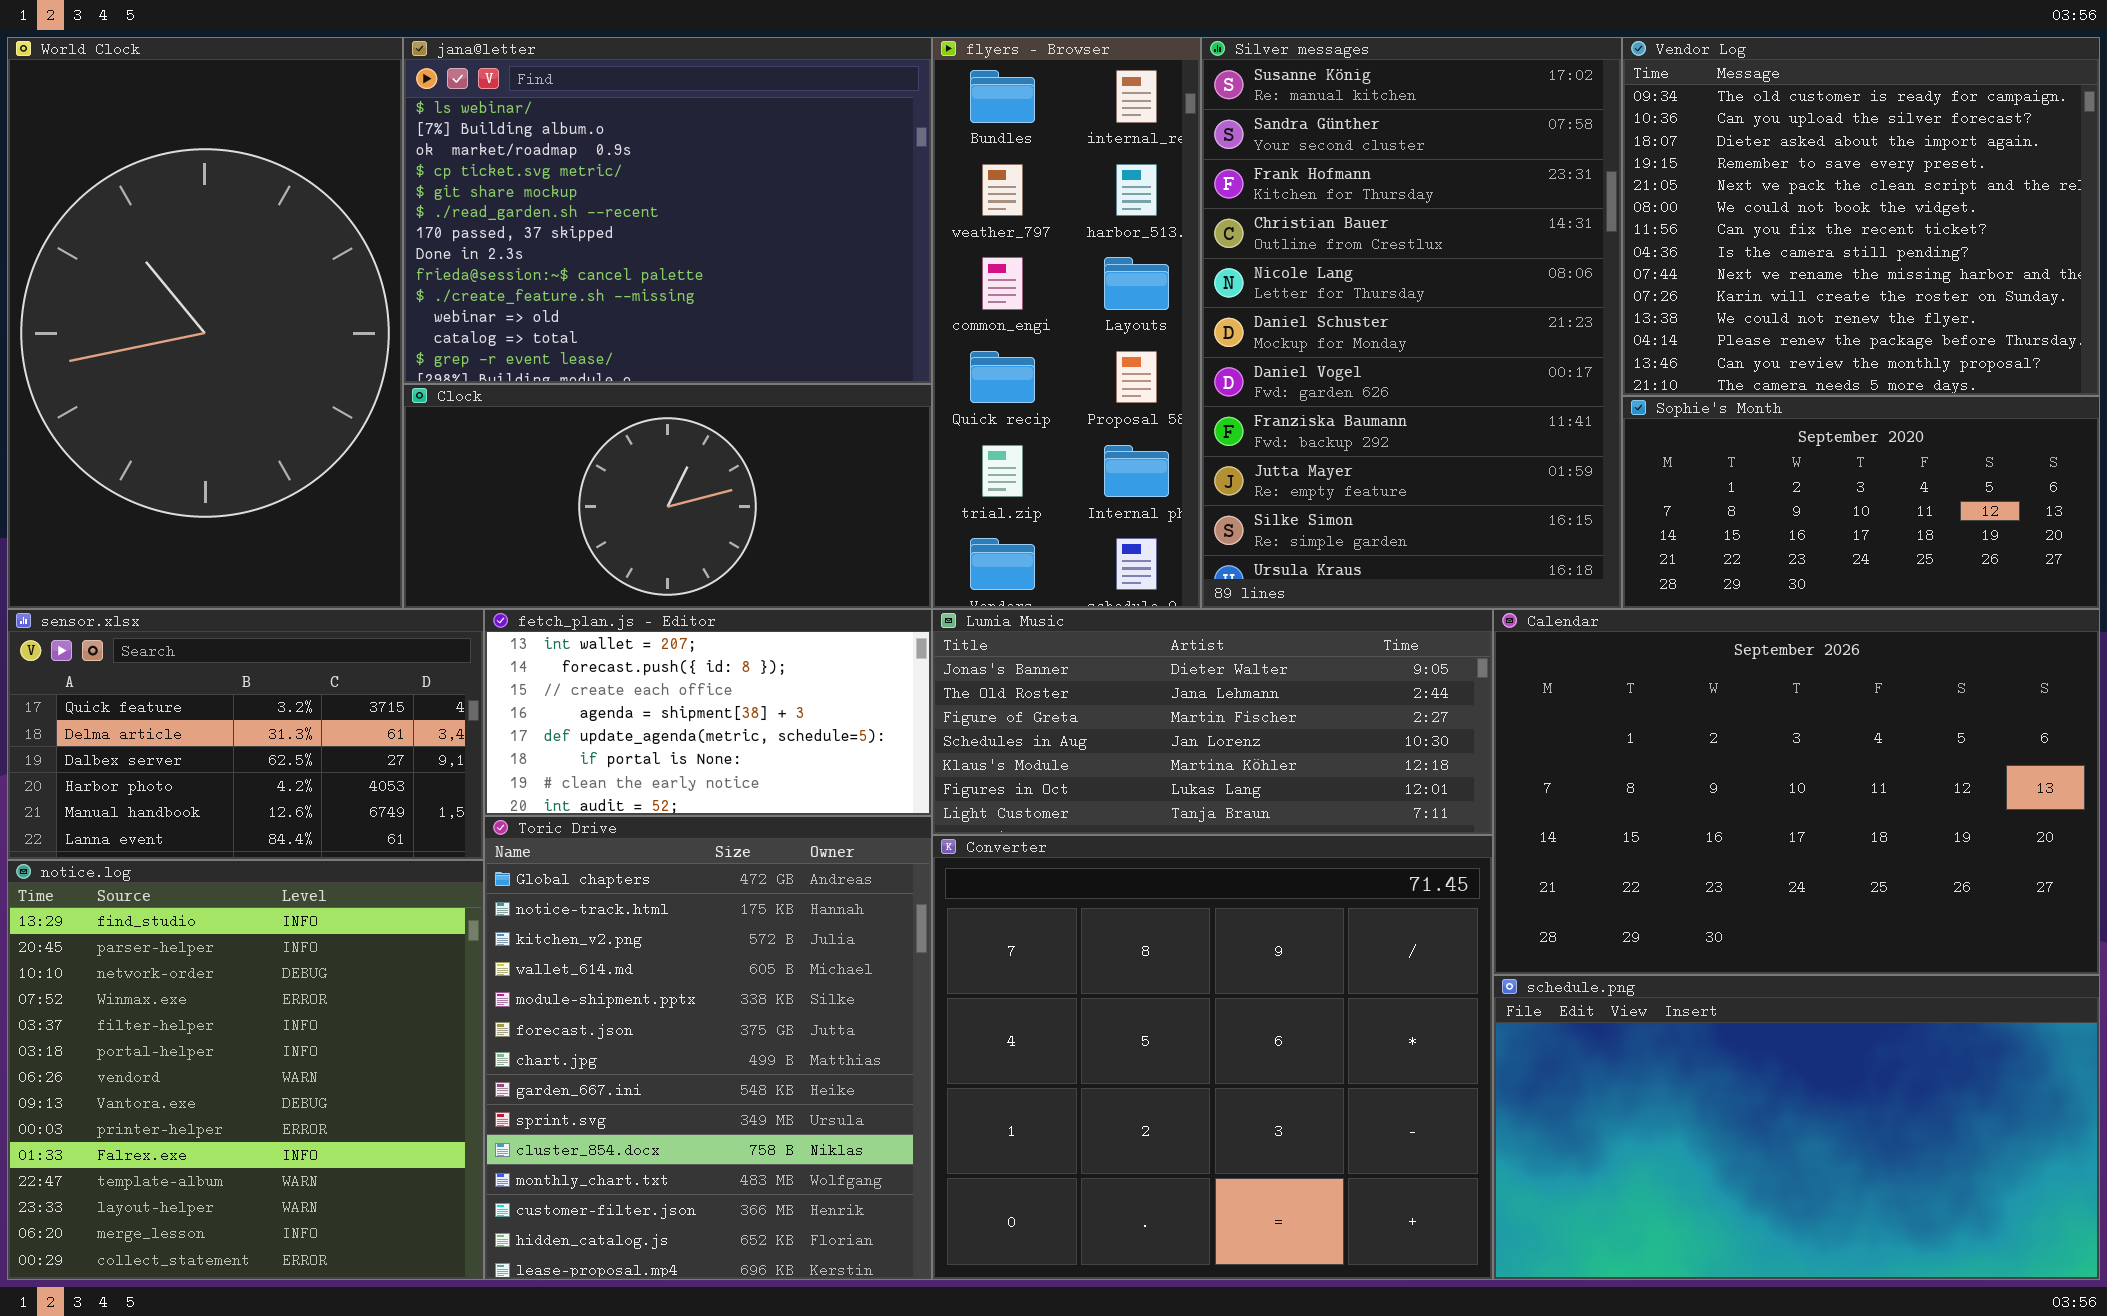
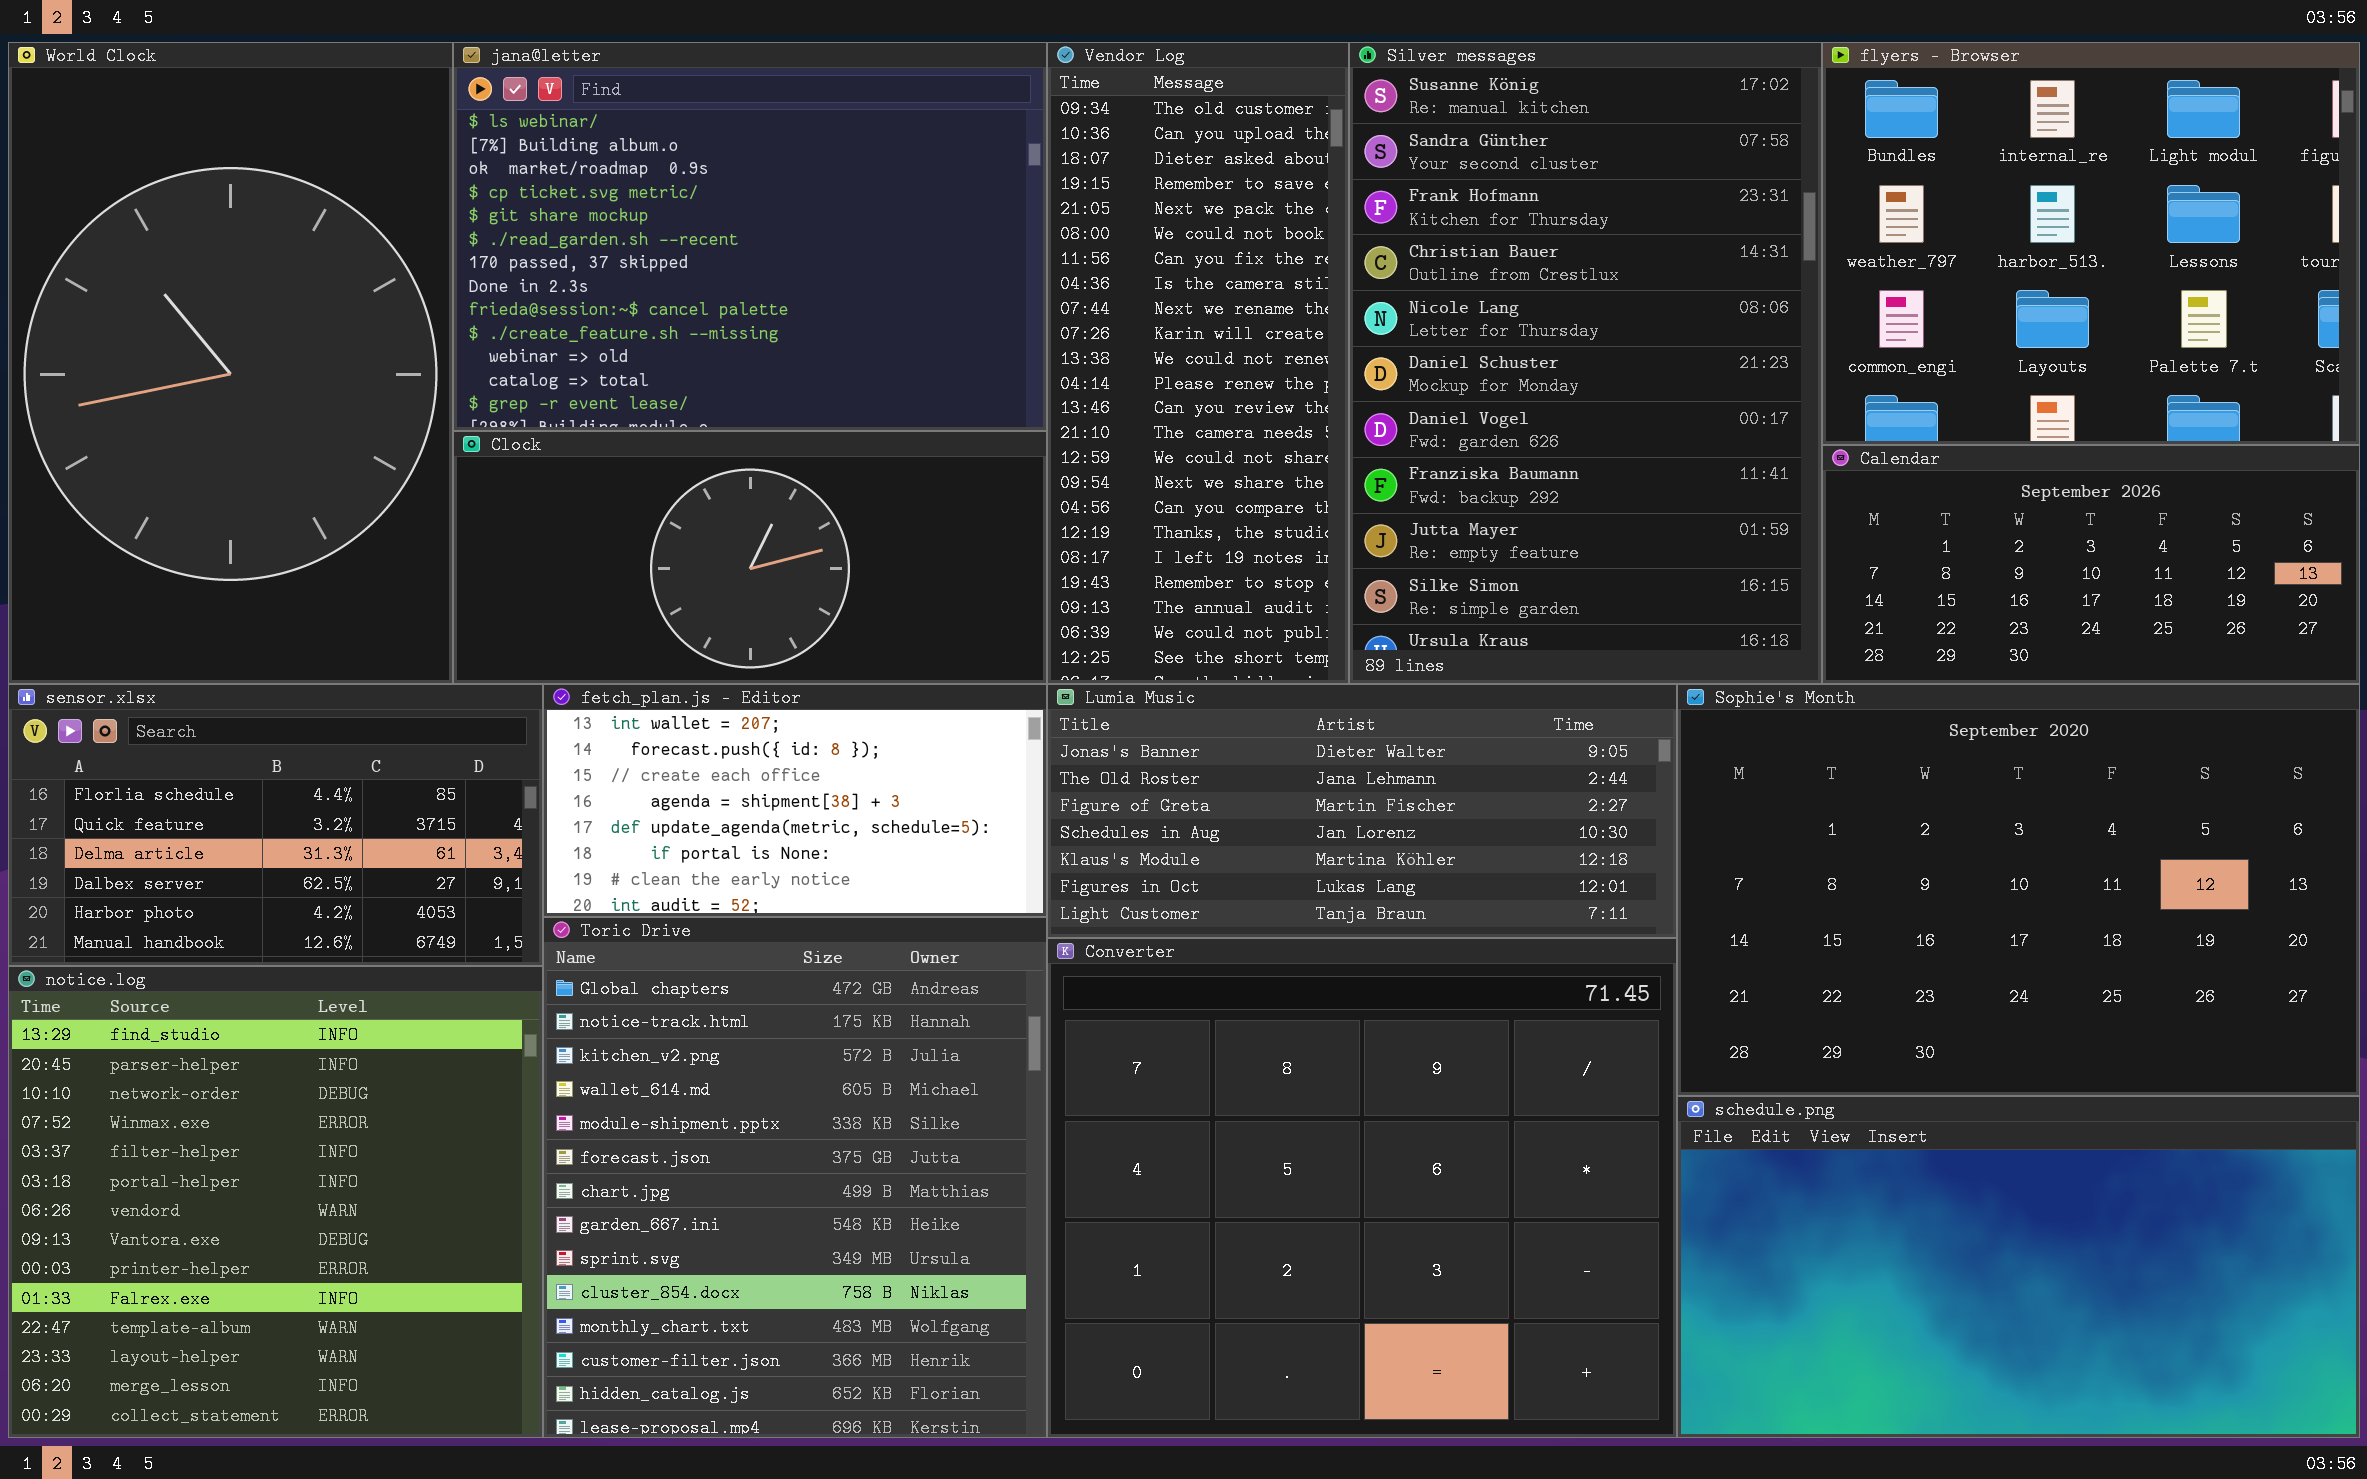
flyers - Browser: [932,37,1201,609] -> [1822,42,2360,445], moved, resized
Vendor Log: [1622,37,2100,396] -> [1047,42,1349,684], moved, resized
Sophie's Month: [1622,396,2100,609] -> [1677,684,2360,1096], moved, resized
sensor.xlsx: [7,609,484,860] -> [8,684,543,966], scrolled up 1 row
Calendar: [1493,609,2100,975] -> [1822,445,2360,684], moved, resized

